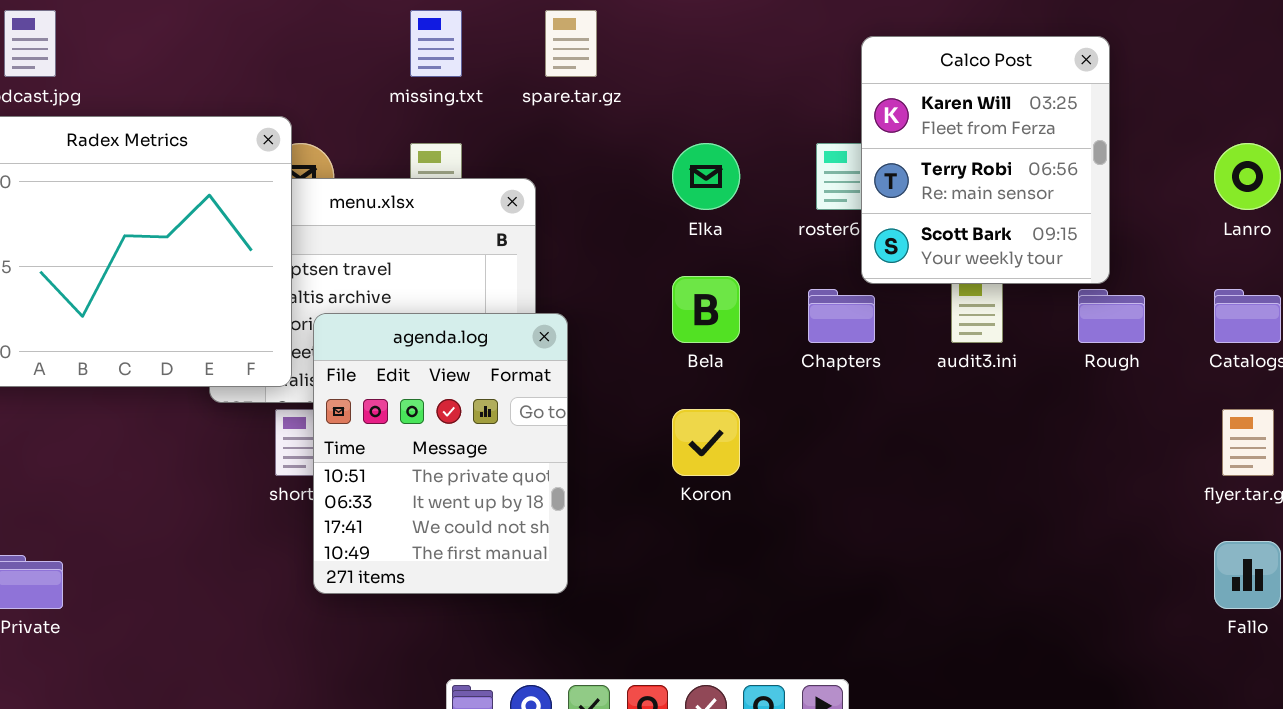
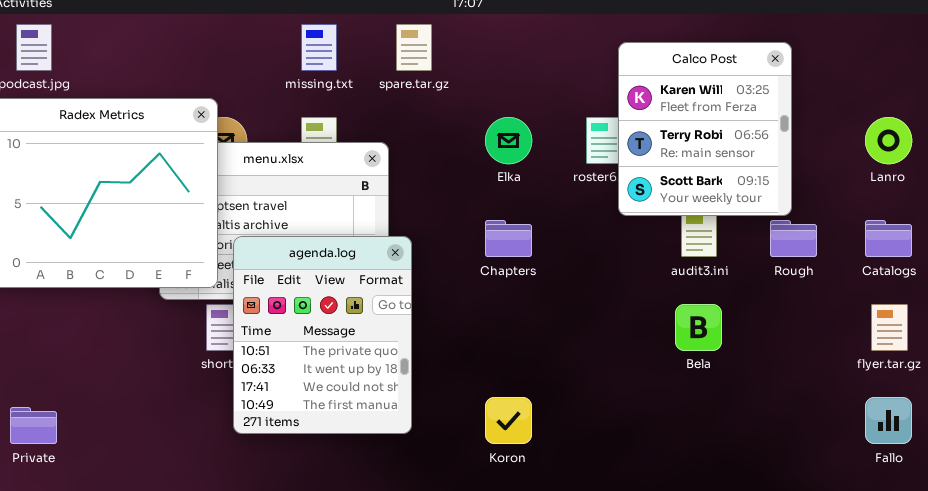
Bela: [672,276,740,343] -> [675,304,722,351], moved
Chapters: [808,289,875,343] -> [485,220,532,257], moved
Koron: [672,409,740,476] -> [485,397,532,444], moved

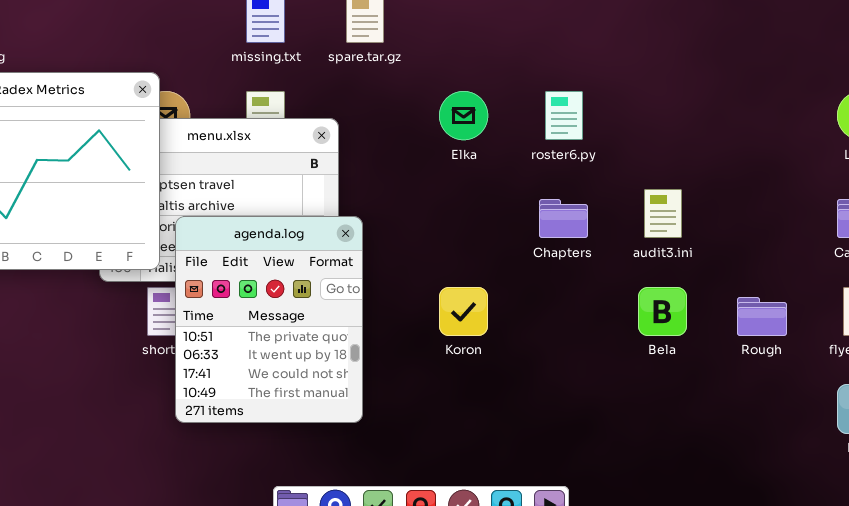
Calco Post: [618,42,792,216] -> none, closed
Chapters: [485,220,532,257] -> [539,199,588,238], moved
Rough: [770,220,817,257] -> [737,297,787,336], moved
Koron: [485,397,532,444] -> [439,287,488,336], moved

